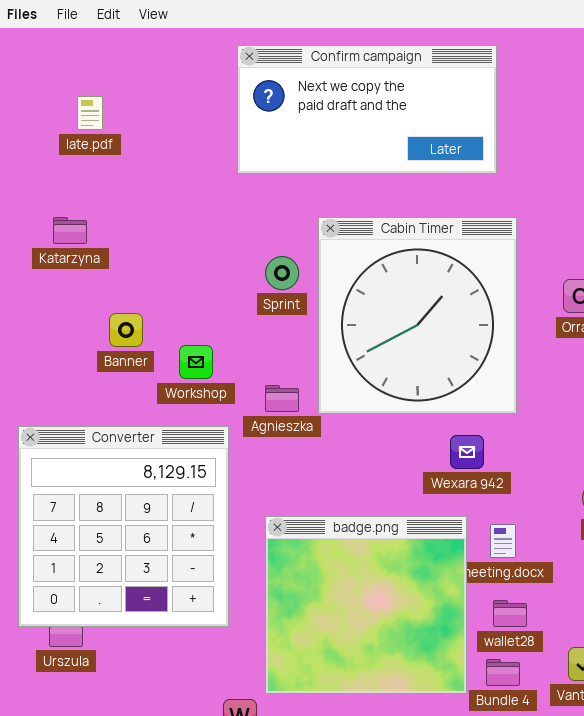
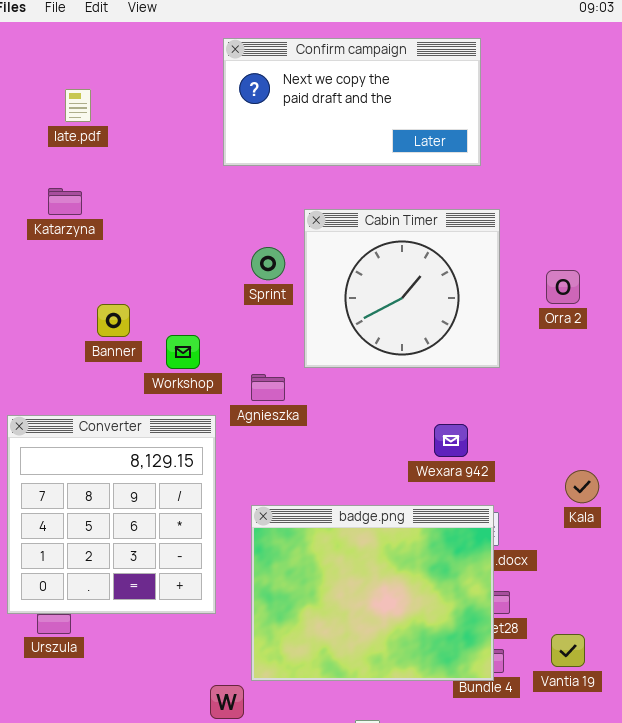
Katarzyna: [53,217,87,244] -> [48,188,82,215], moved
Cabin Timer: [318,217,517,414] -> [304,209,500,368], resized
badge.png: [265,516,467,694] -> [251,505,494,681], resized

